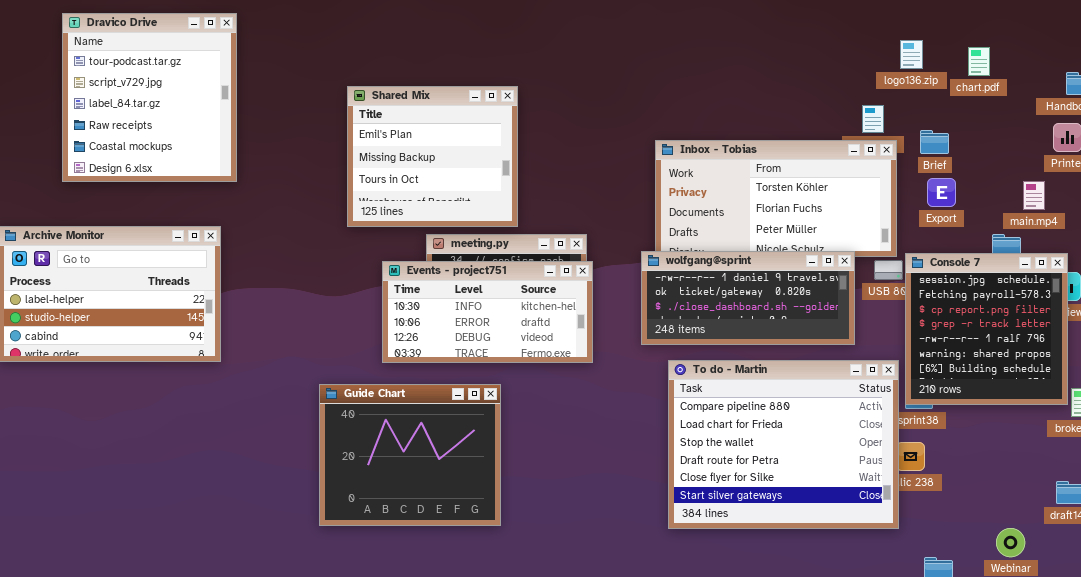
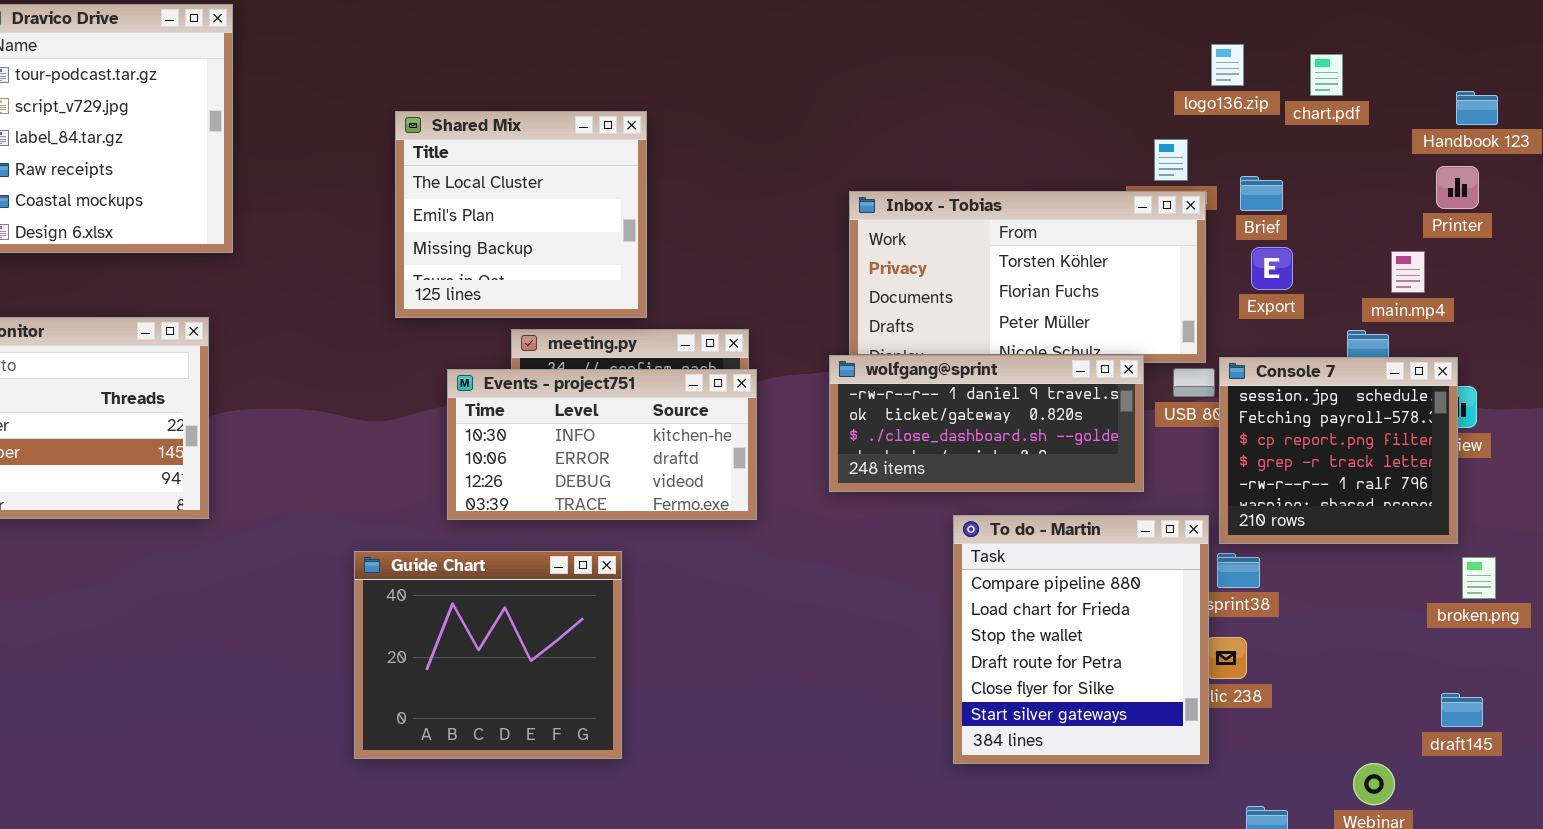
Shared Mix: [347,86,518,227] -> [395,111,647,318], scrolled up 1 row
Console 7: [905,253,1068,405] -> [1219,357,1458,544], resized
To do - Martin: [668,360,899,529] -> [953,515,1209,764], resized

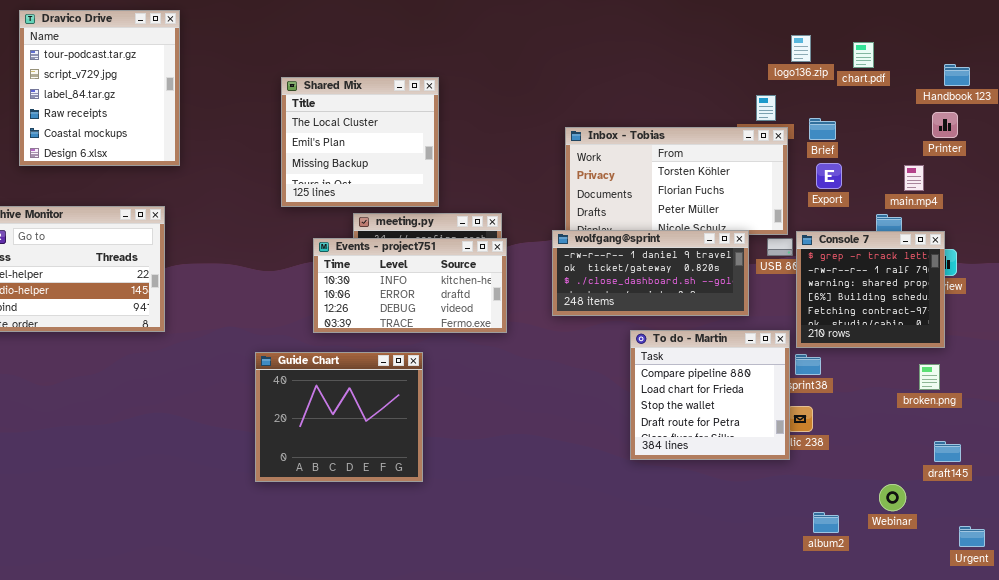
Console 7: [1219,357,1458,544] -> [796,231,945,348], scrolled down 3 rows
To do - Martin: [953,515,1209,764] -> [630,330,790,460], resized
broken.png: [1462,557,1496,599] -> [919,364,940,390], moved

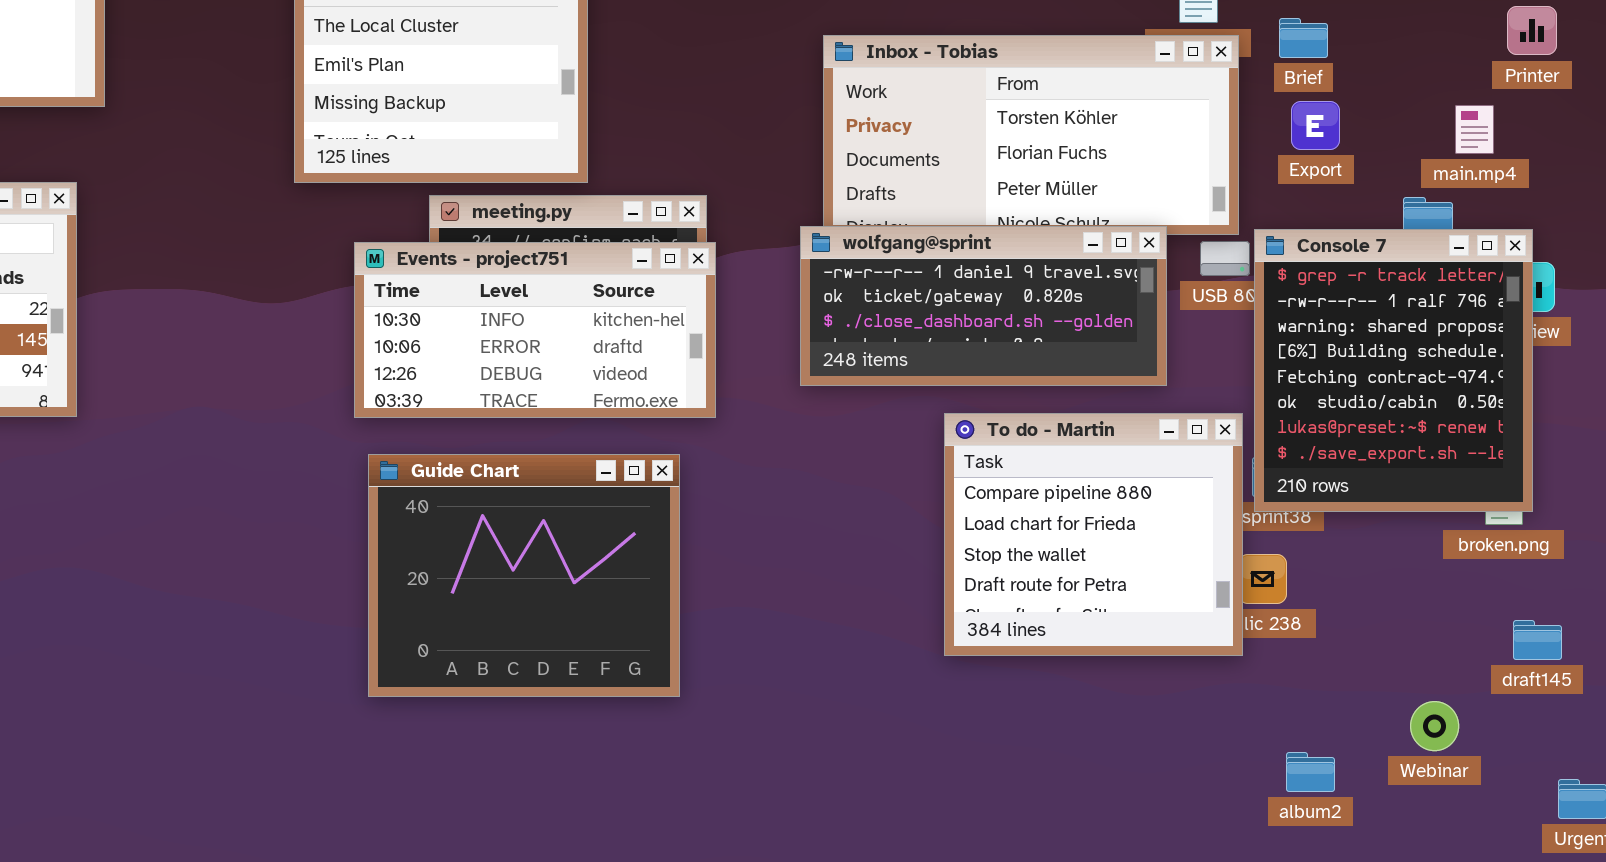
Console 7: [796,231,945,348] -> [1254,229,1533,512], resized
Guide Chart: [255,352,423,482] -> [368,454,680,697], moved

